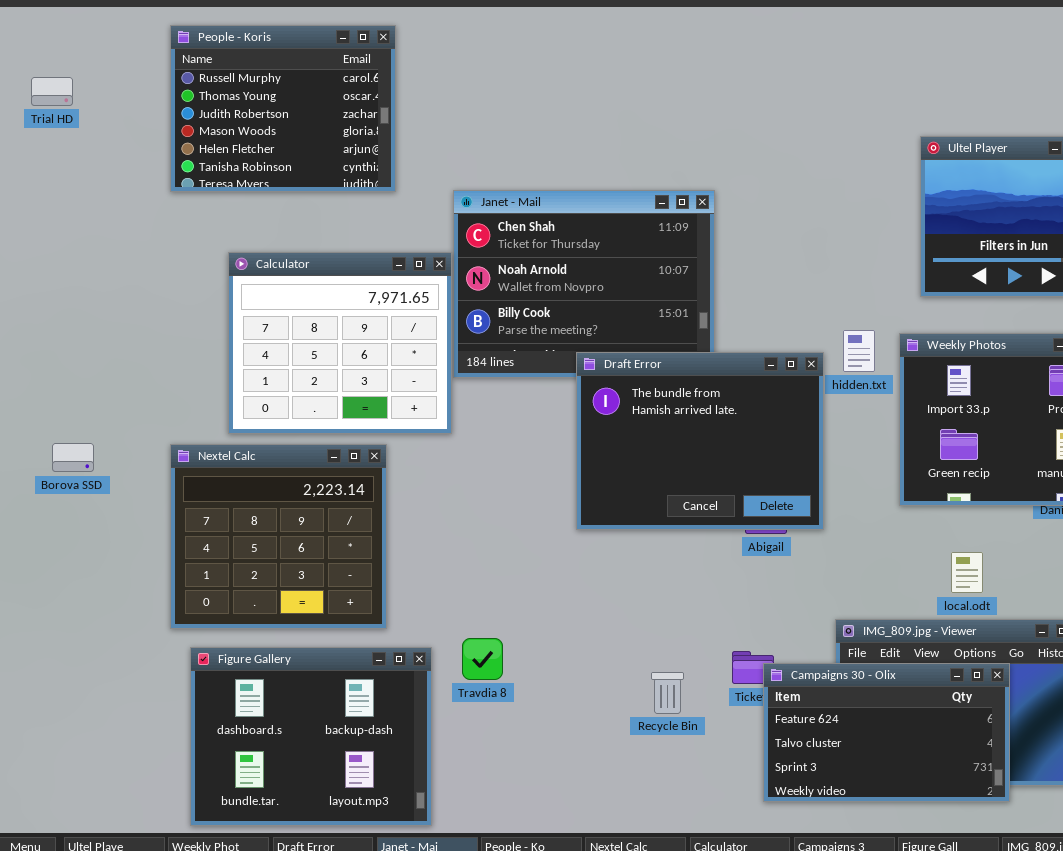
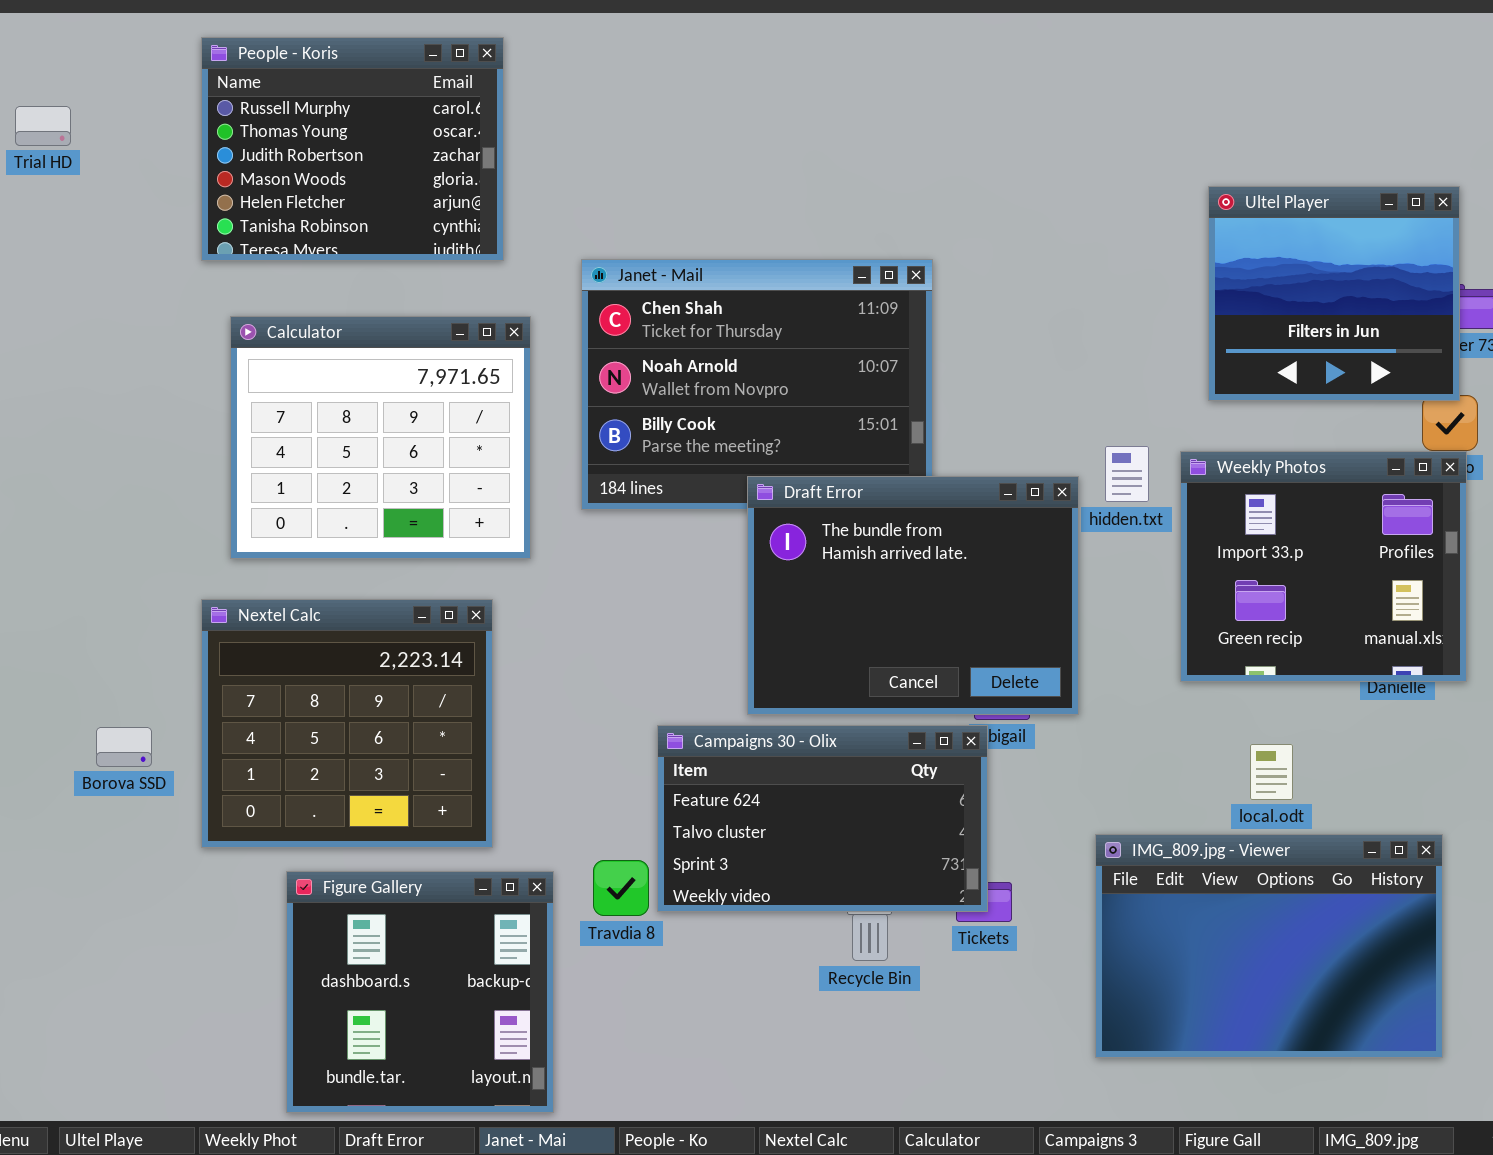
Calculator: [228,252,452,434] -> [230,316,531,559], moved
Borova SSD: [52,443,94,472] -> [96,727,152,767], moved
Figure Gallery: [190,647,432,826] -> [286,871,554,1113], resized
Campaigns 30 - Olix: [763,663,1010,802] -> [657,725,988,912], moved

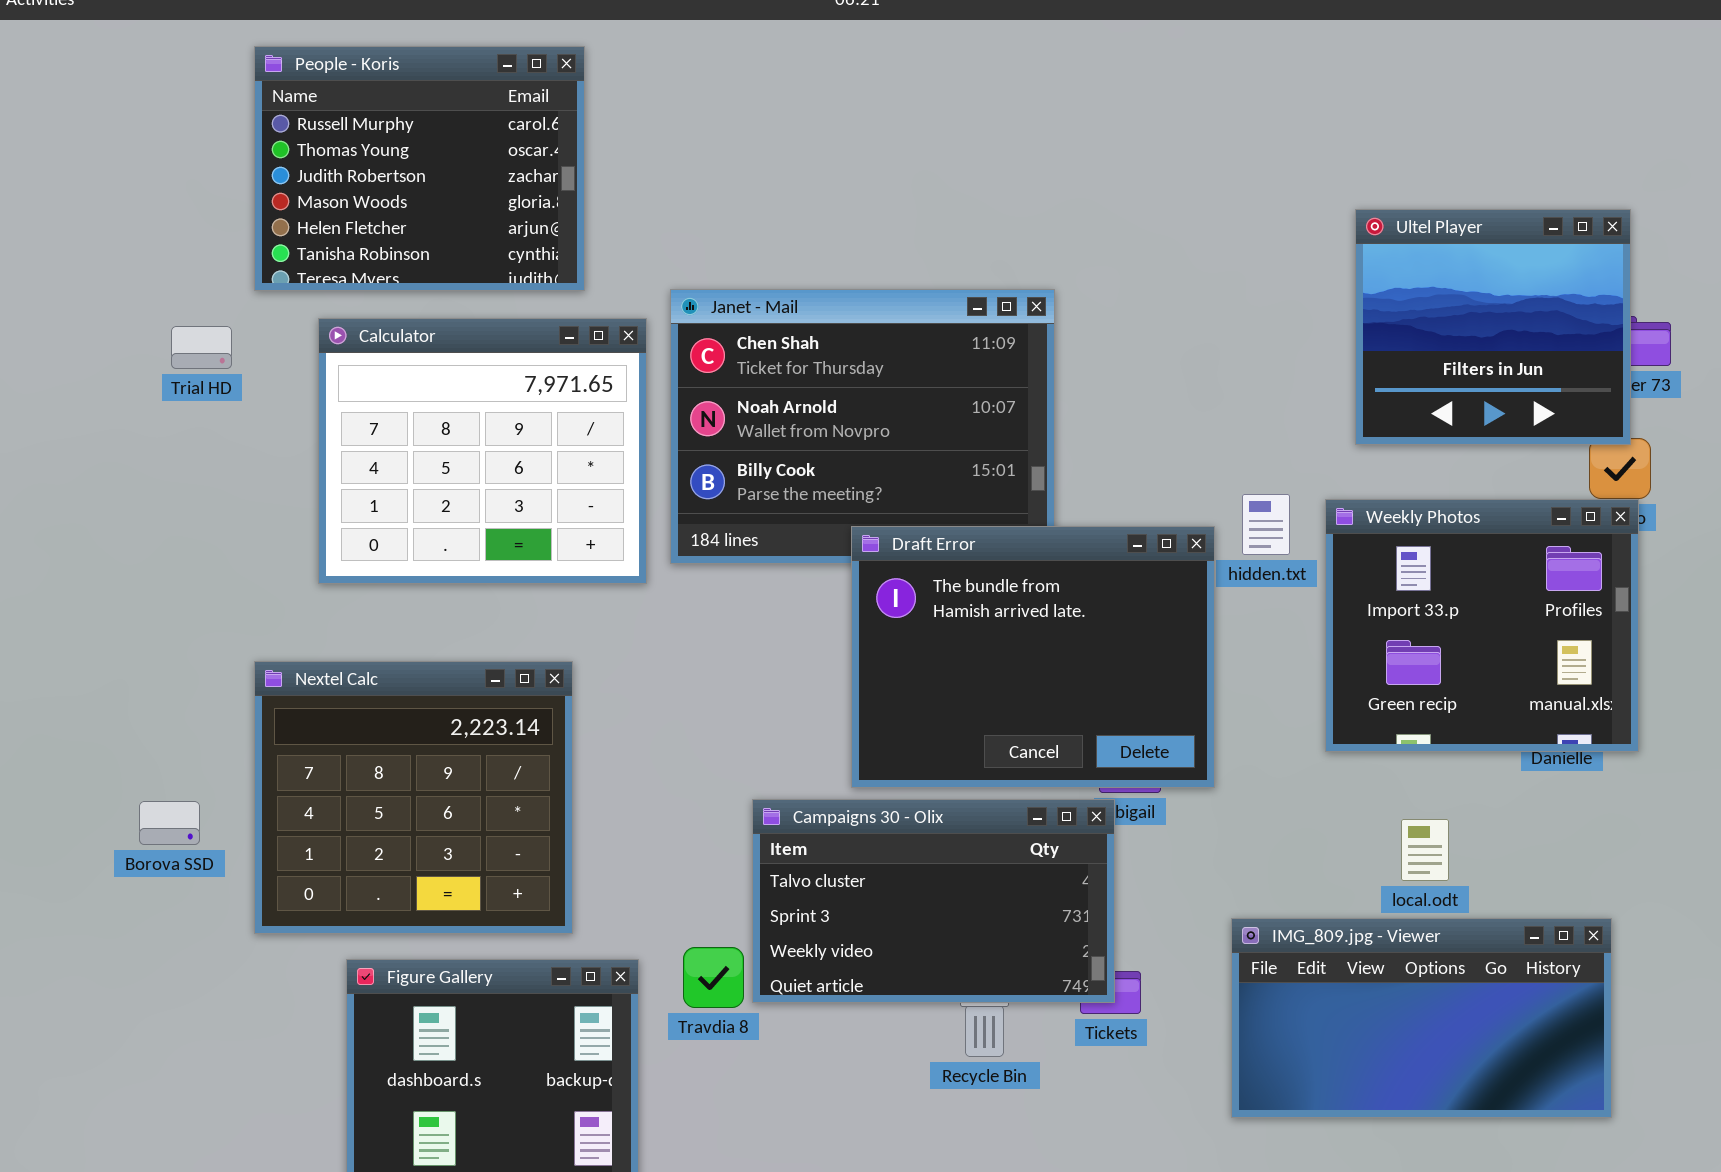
Trial HD: [15,106,71,146] -> [171,326,232,369], moved
Calculator: [230,316,531,559] -> [318,318,647,584], moved
Campaigns 30 - Olix: [657,725,988,912] -> [752,799,1115,1003], scrolled down 1 row
IMG_809.jpg - Viewer: [1095,834,1443,1058] -> [1231,918,1612,1118], resized

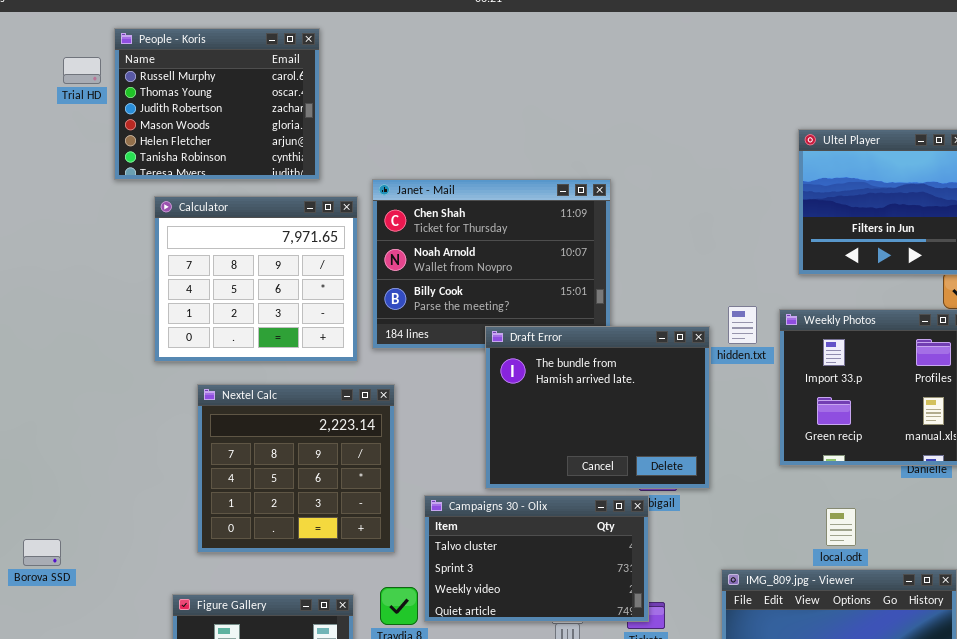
Trial HD: [171,326,232,369] -> [63,57,101,84], moved
Nextel Calc: [254,661,573,934] -> [197,384,395,553], moved
Borova SSD: [139,801,200,845] -> [23,539,61,566], moved

